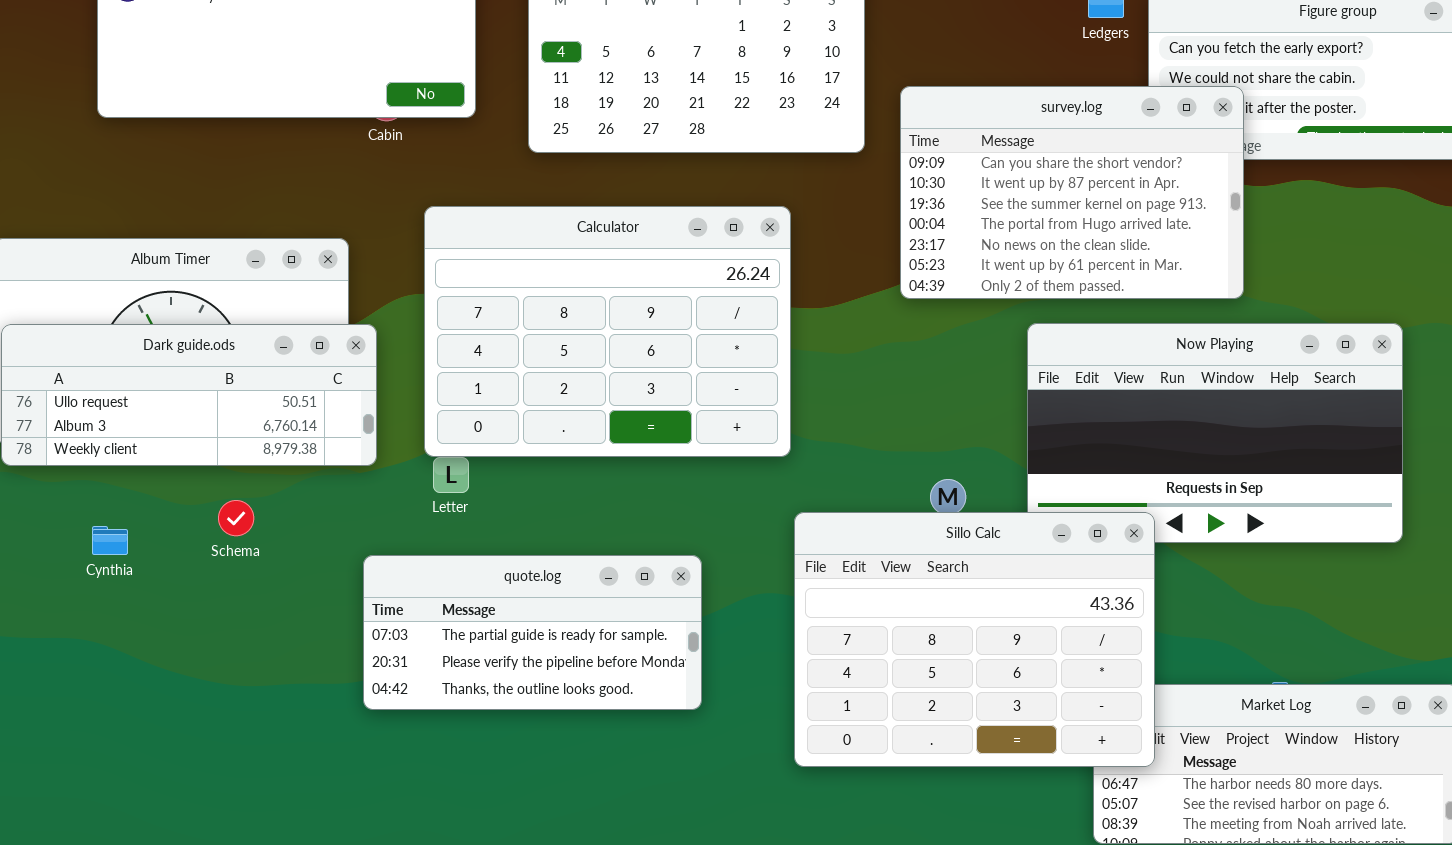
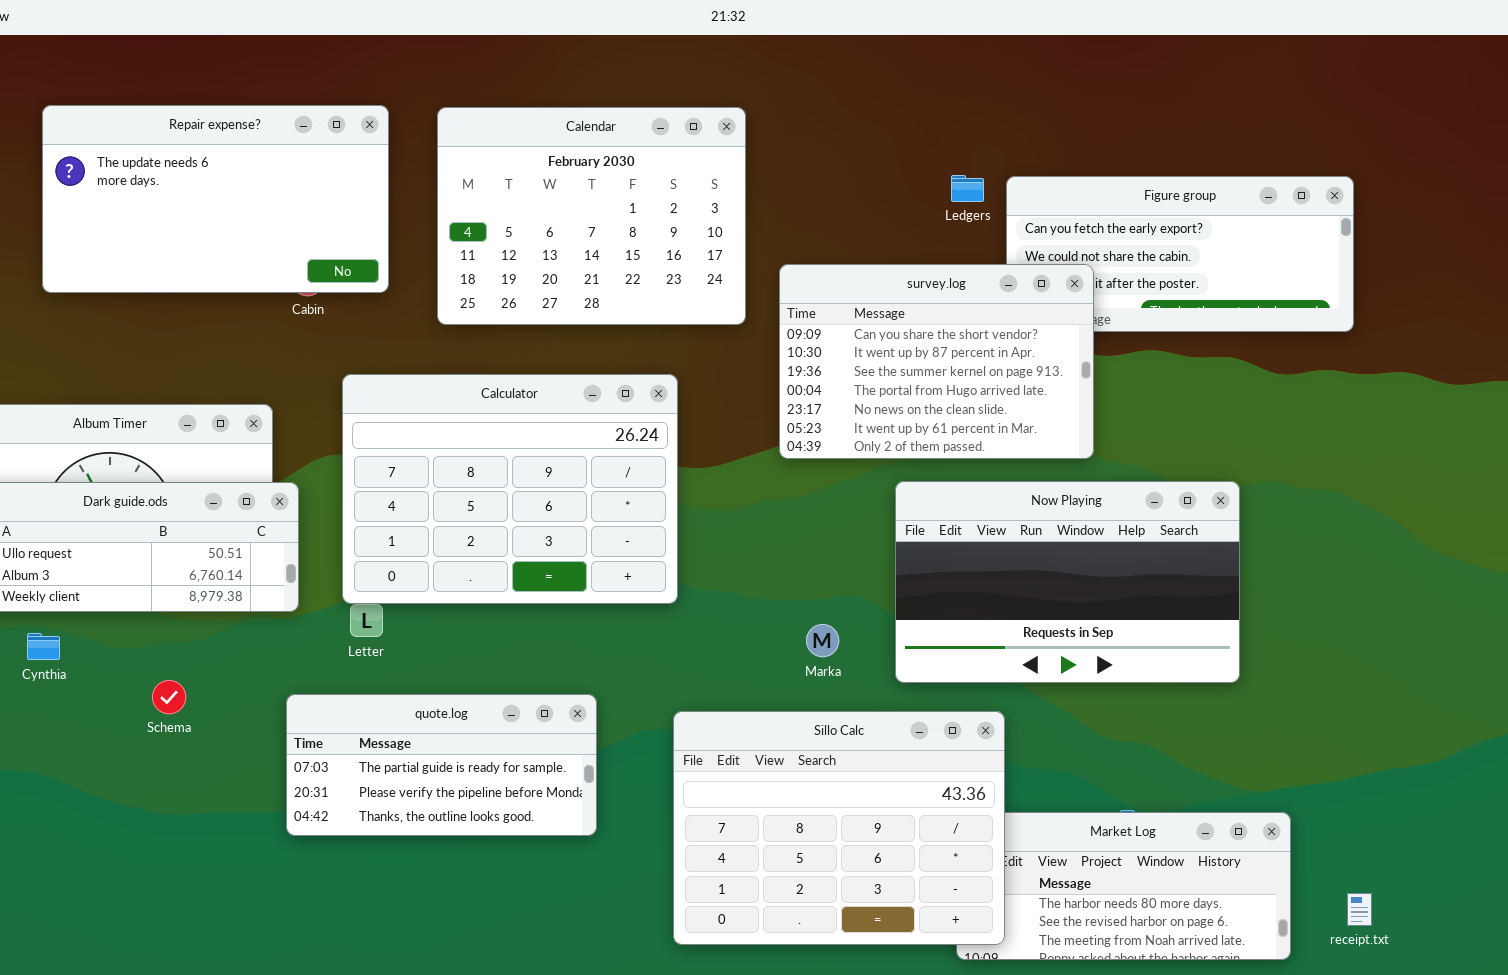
Schema: [218,500,254,536] -> [152,680,186,714], moved
Sillo Calc: [794,512,1155,767] -> [673,711,1005,945], moved
Cynthia: [92,526,128,555] -> [27,633,60,660], moved

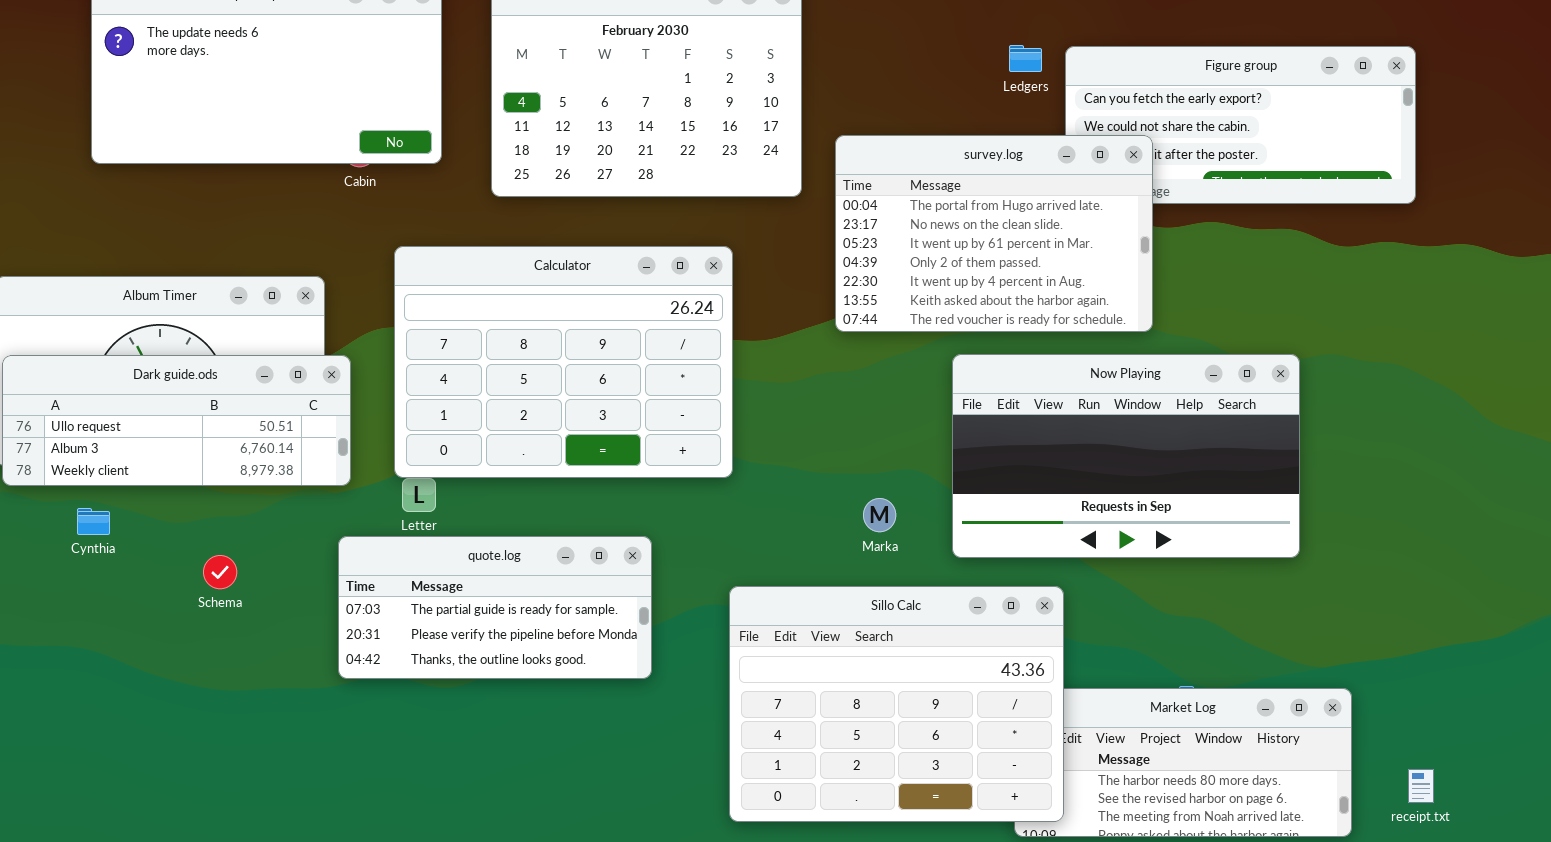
survey.log: [779,264,1094,459] -> [835,135,1153,332], scrolled down 3 rows
quote.log: [286,694,597,836] -> [338,536,652,679], moved

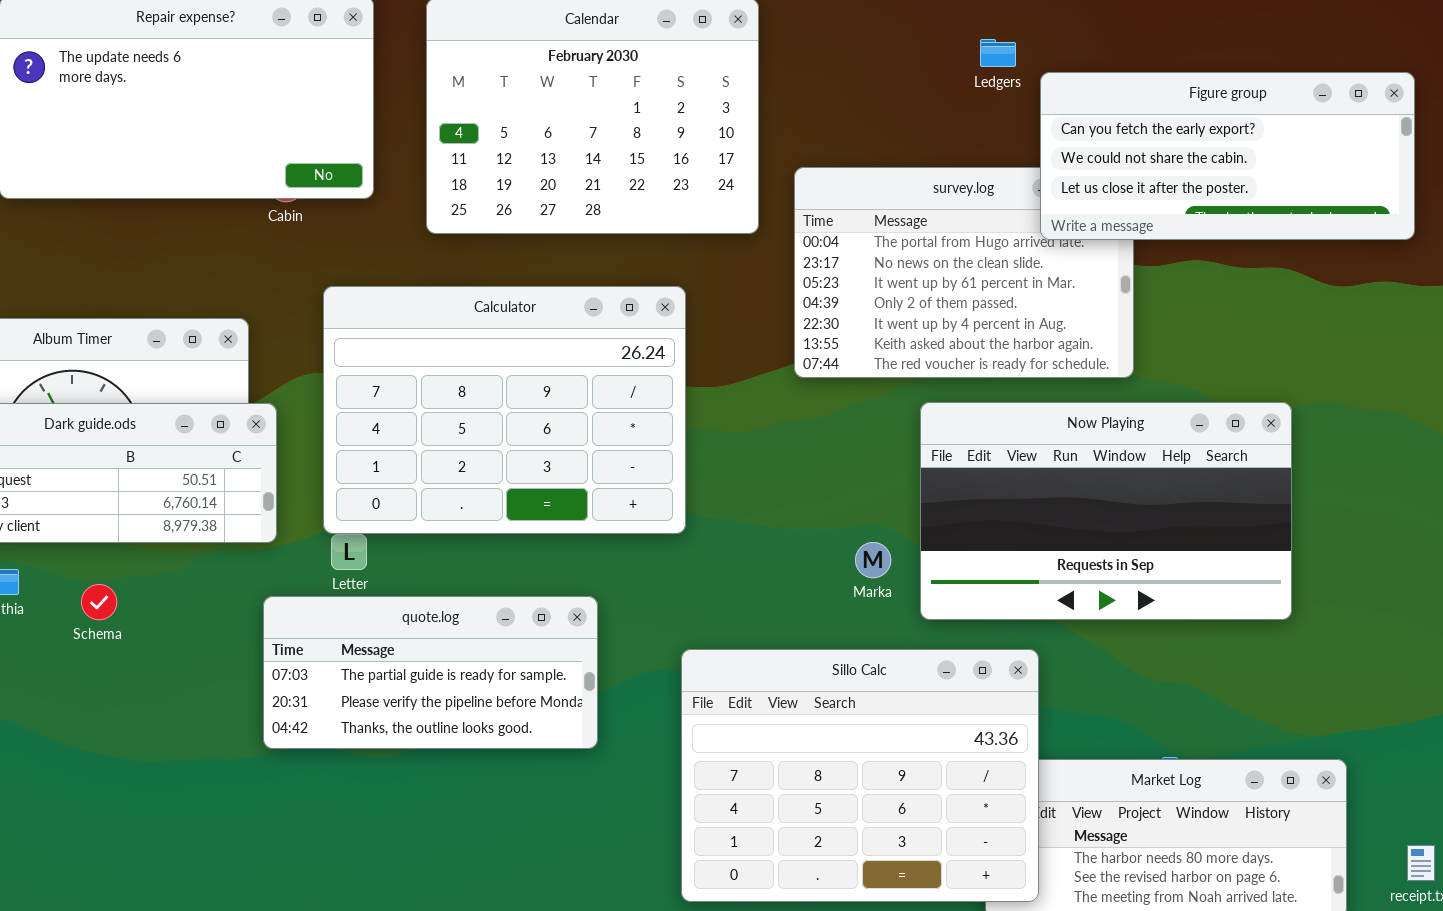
Ledgers: [1009,45,1042,72] -> [980,39,1016,67], moved
Figure group: [1065,46,1416,204] -> [1040,72,1415,240], raised
Marka: [863,498,896,532] -> [855,542,891,578], moved
Schema: [203,555,237,589] -> [81,584,117,620], moved

